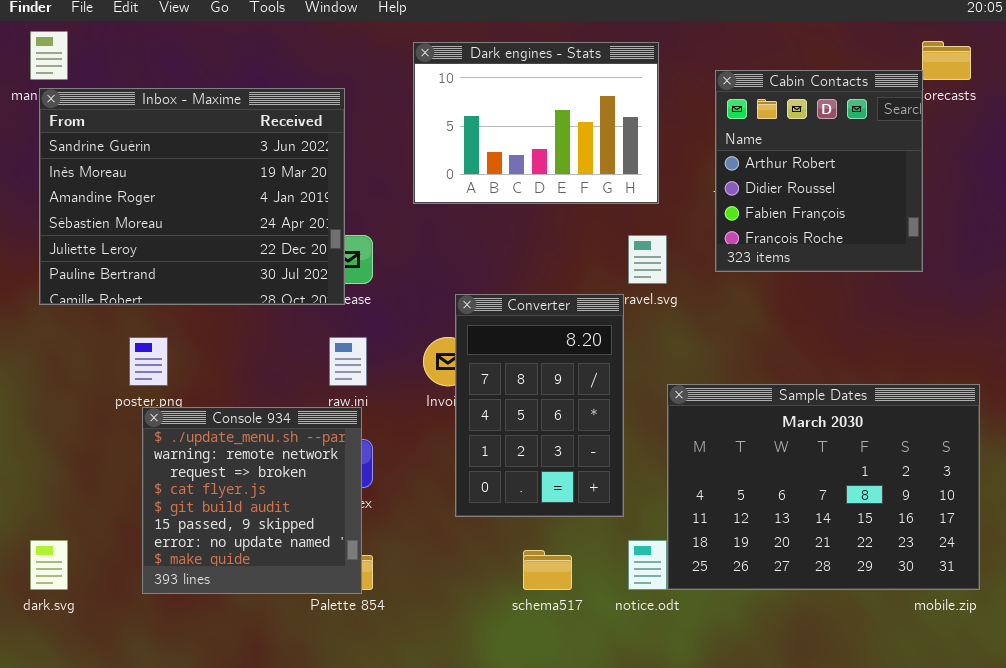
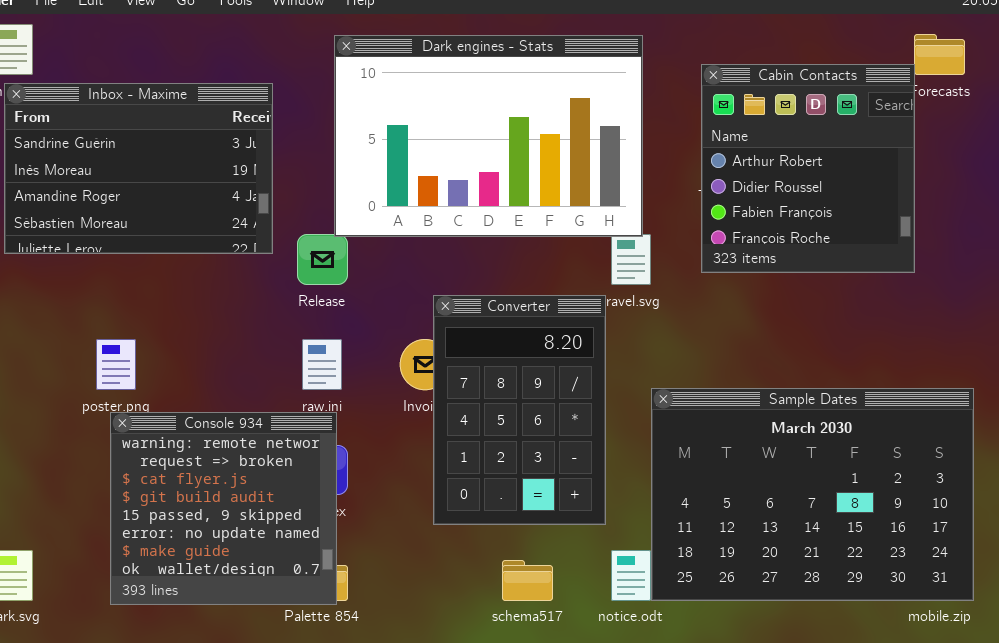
Dark engines - Stats: [413,42,659,204] -> [334,35,643,237], resized
Inbox - Maxime: [39,88,345,305] -> [4,83,273,254], resized
Console 934: [142,407,362,594] -> [110,412,337,605], scrolled down 1 row

